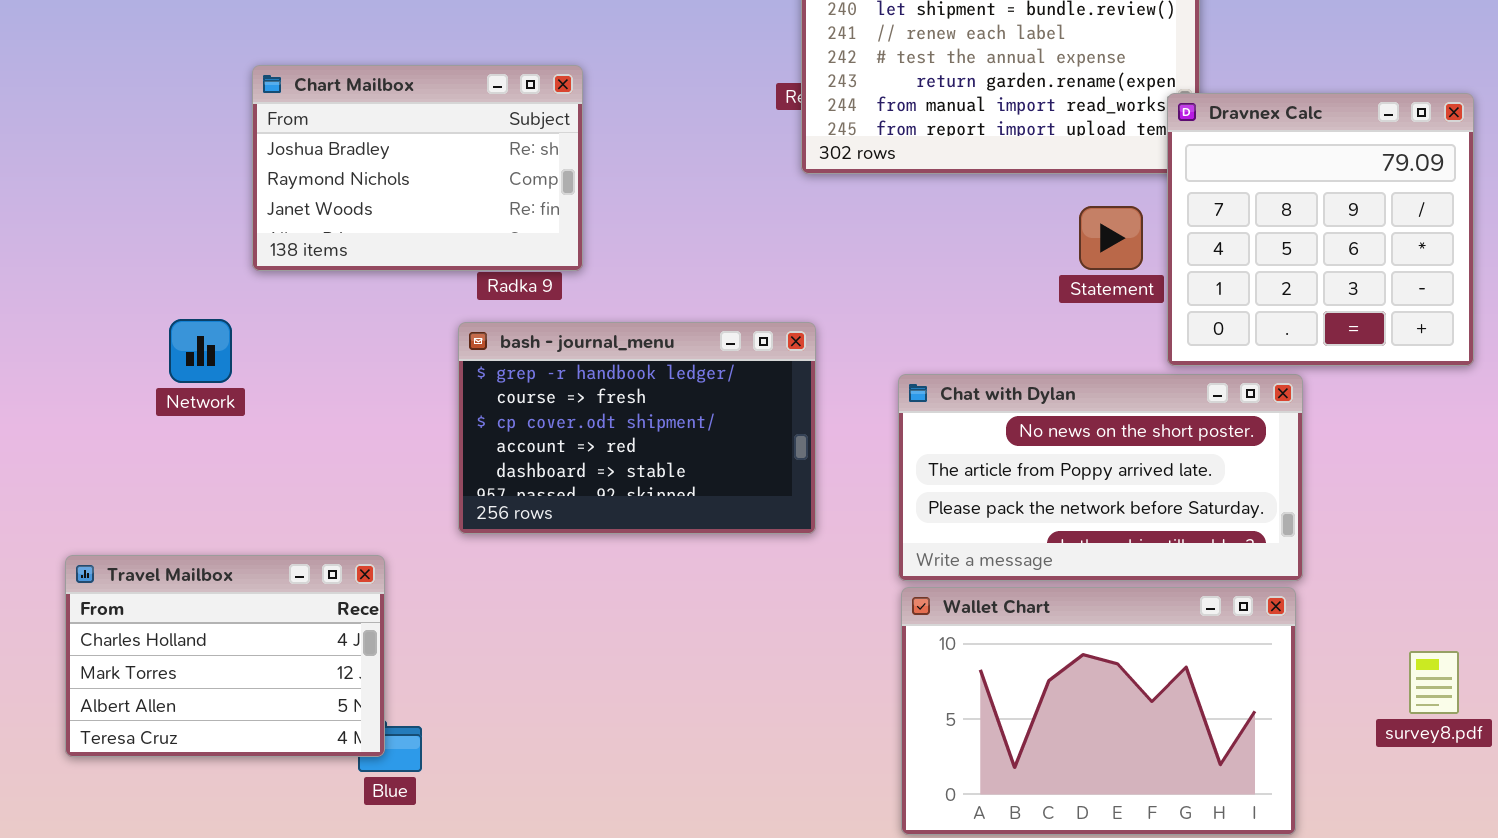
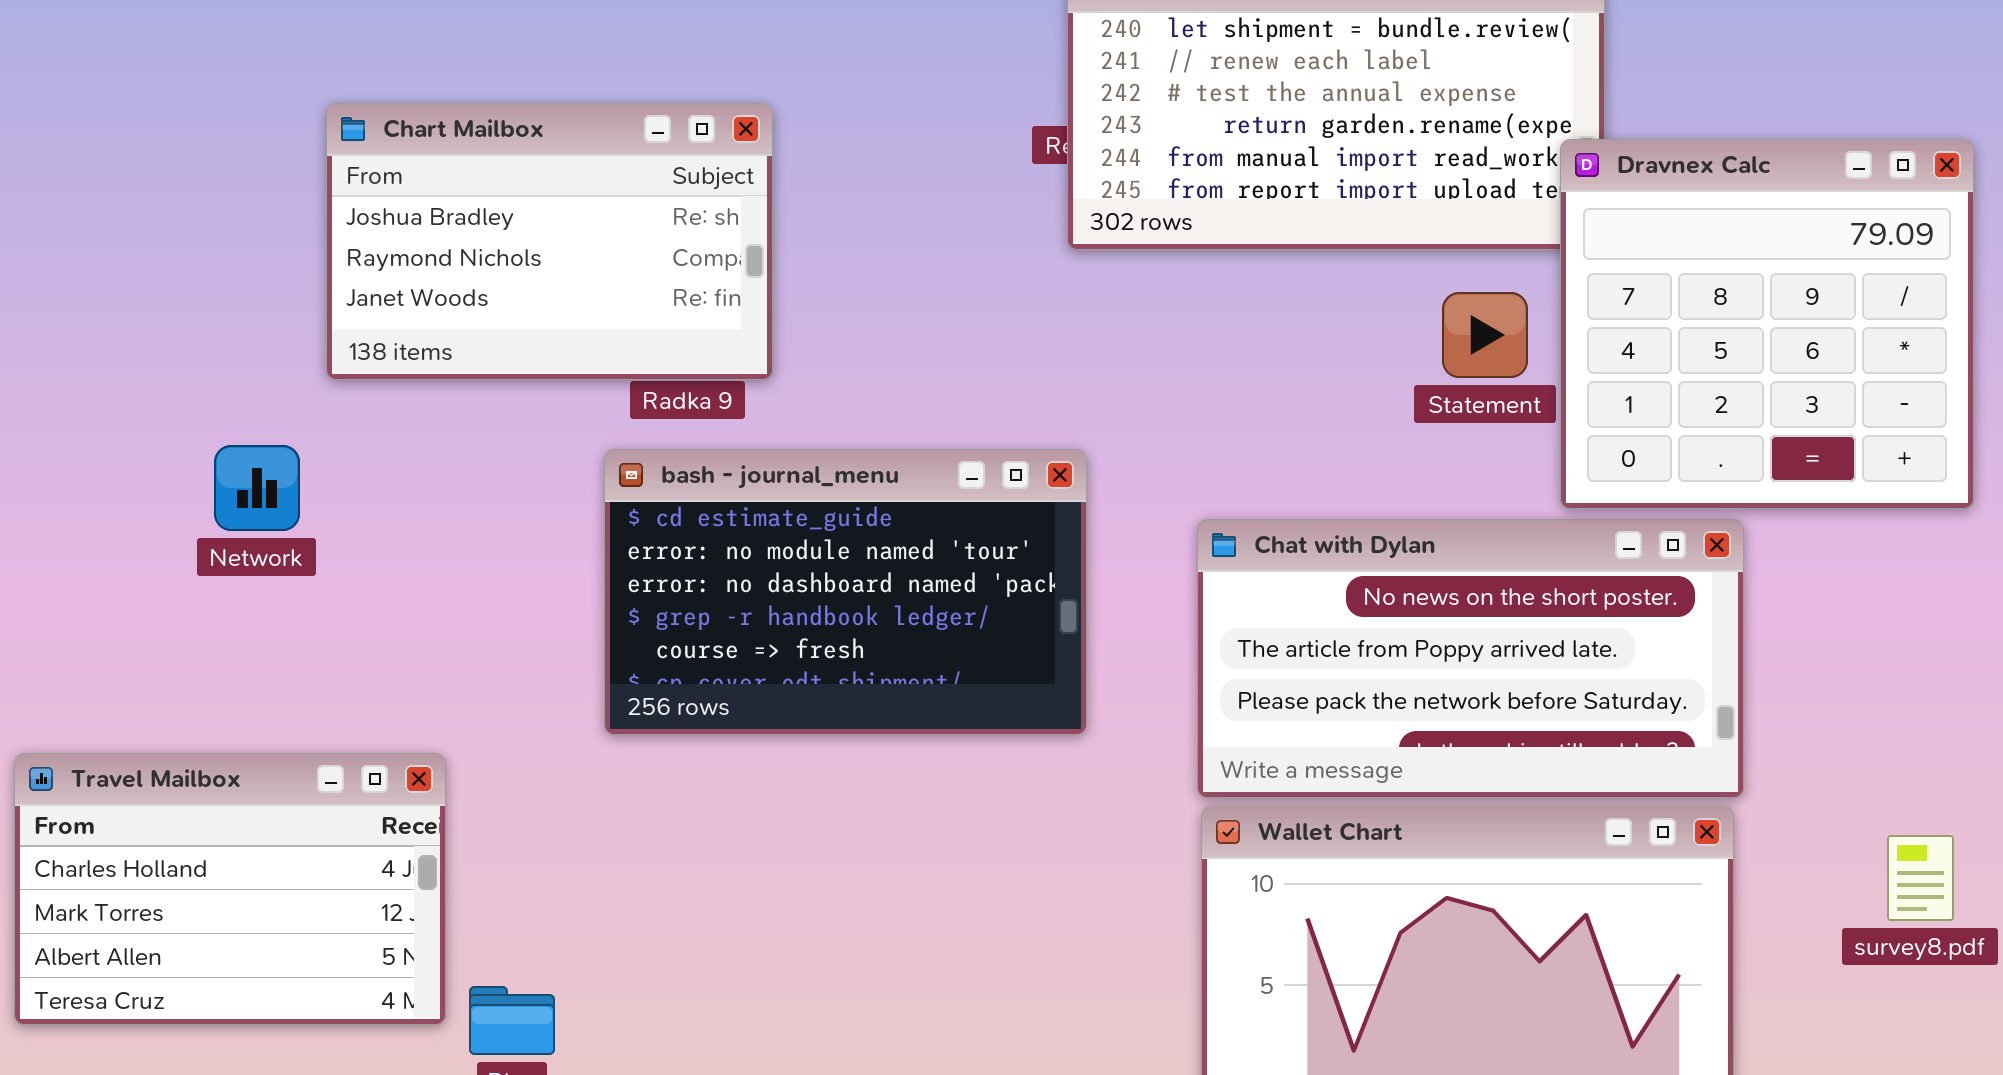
bash - journal_menu: [458,322,816,534] -> [604,449,1087,735], scrolled up 3 rows
Travel Mailbox: [65,555,385,757] -> [14,753,446,1025], moved
survey8.pdf: [1409,651,1459,714] -> [1887,835,1954,921], moved

